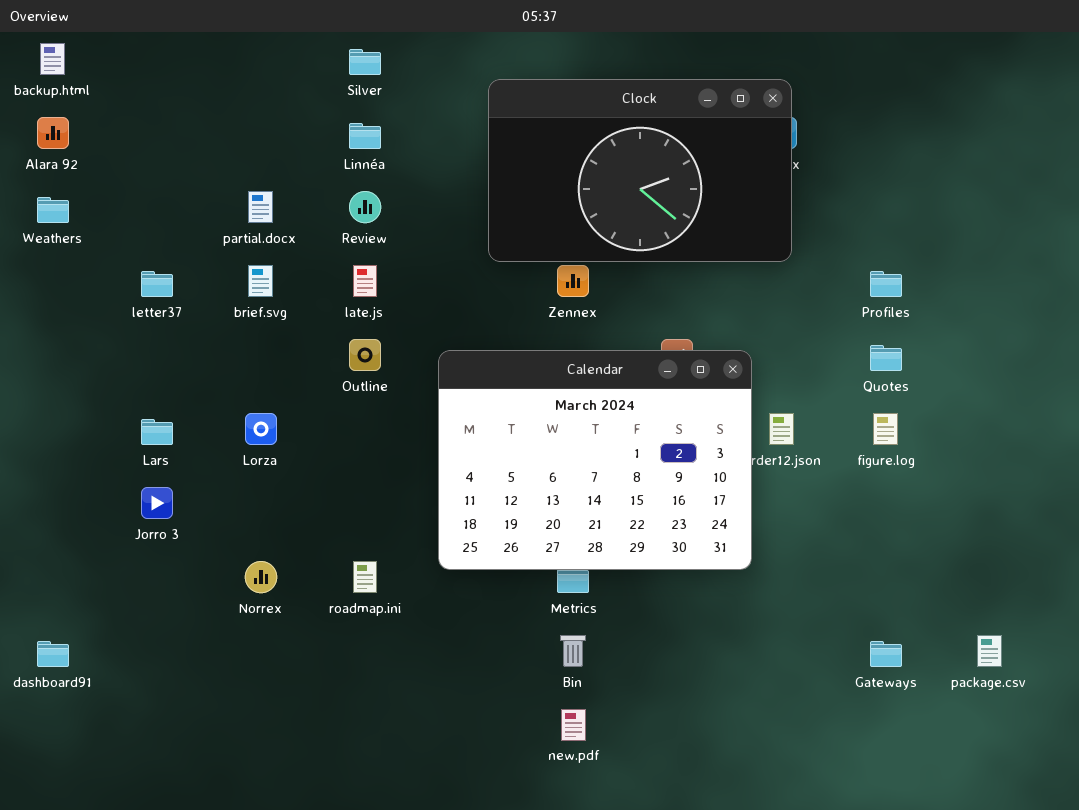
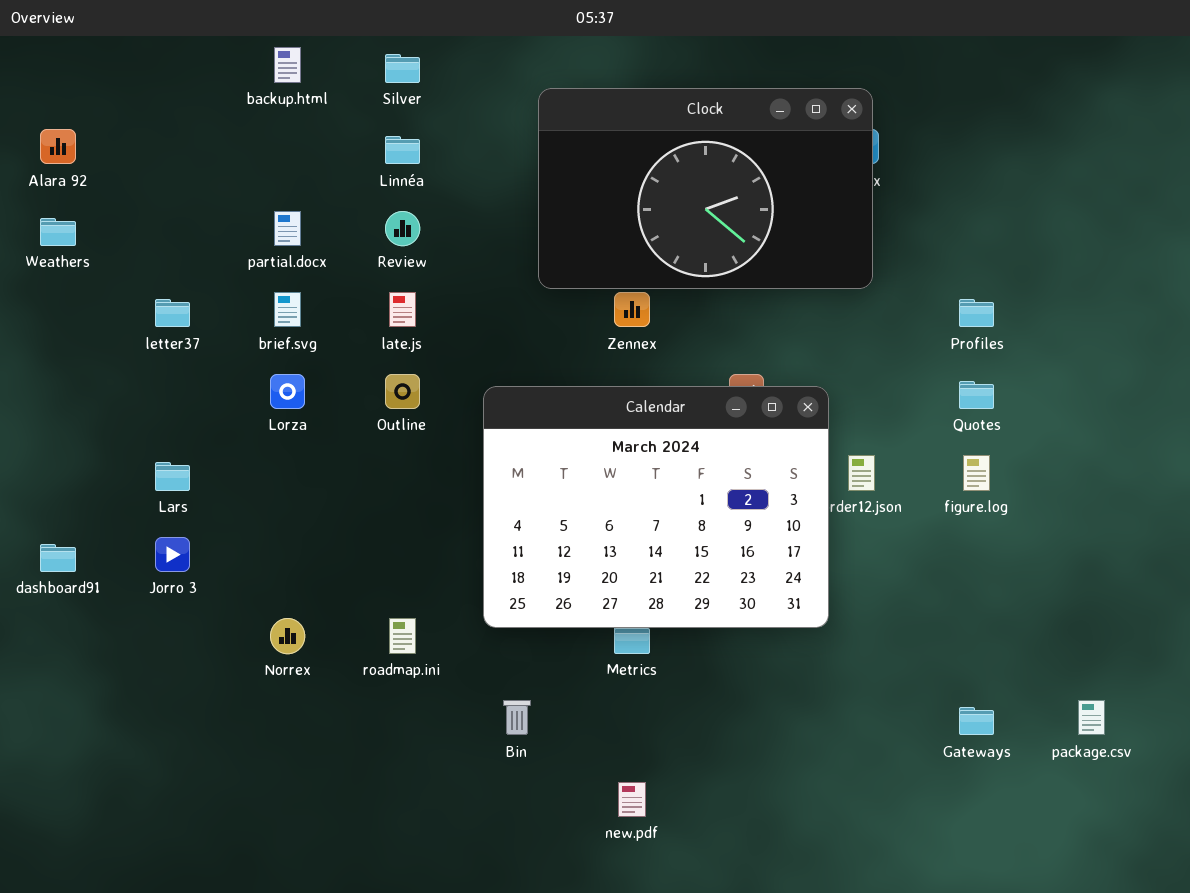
backup.html: [40,43,65,75] -> [274,47,301,83], moved
Lorza: [245,413,277,445] -> [270,374,305,409], moved
Bin: [560,635,586,667] -> [503,700,531,735], moved
dashboard91: [37,641,69,667] -> [40,544,76,572], moved

